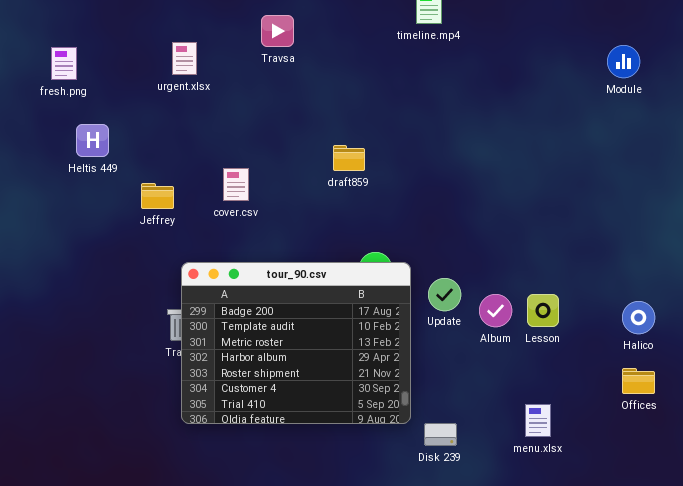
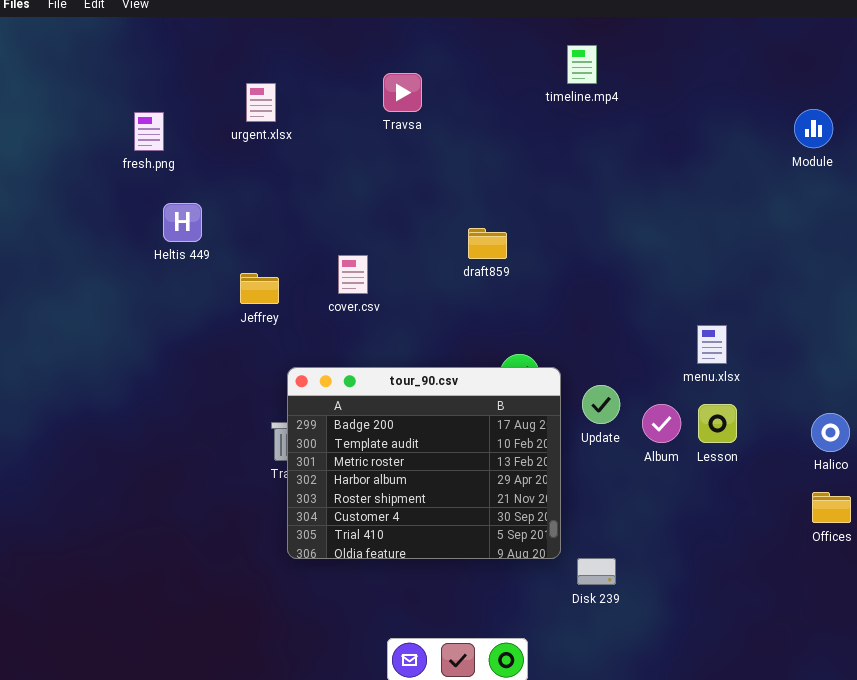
urgent.xlsx: [172,42,197,75] -> [246,83,276,122], moved
menu.xlsx: [525,404,551,437] -> [697,325,727,364], moved

